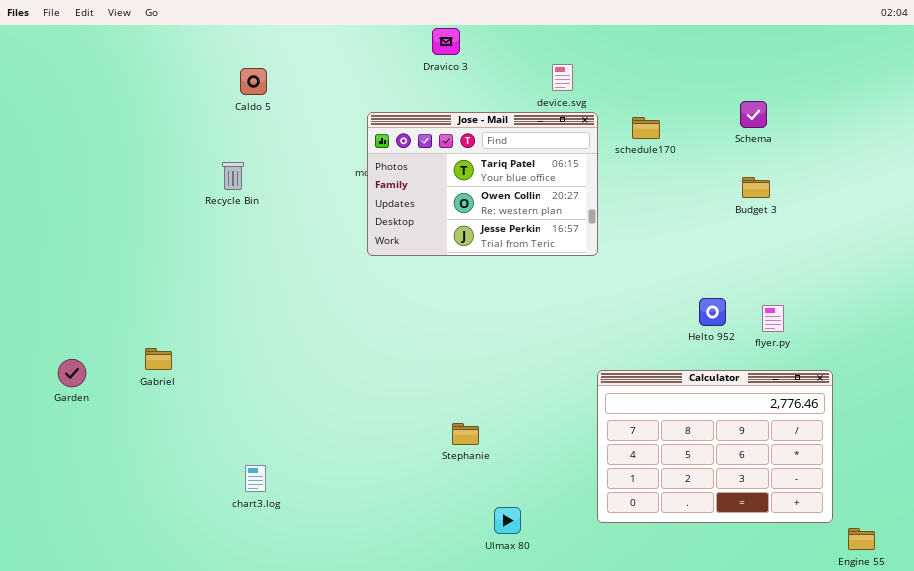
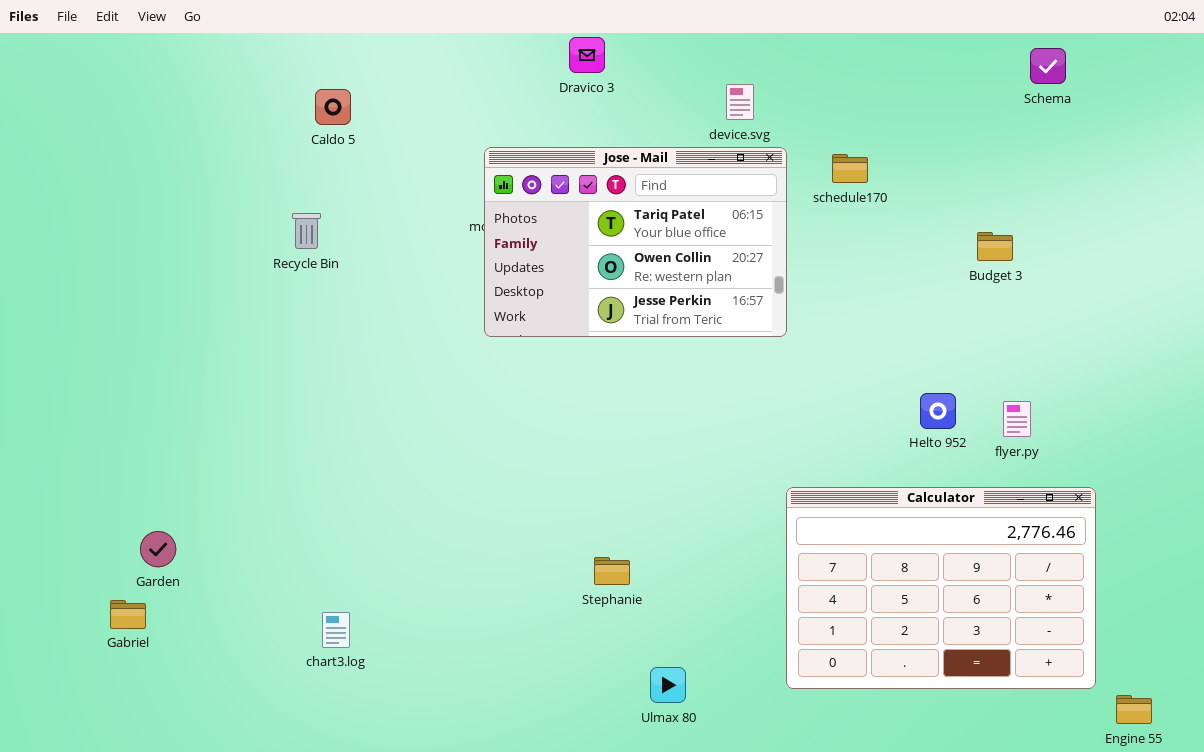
Schema: [740,101,767,128] -> [1030,48,1066,84], moved
Gabriel: [145,348,172,370] -> [110,600,146,629], moved
Garden: [58,359,86,387] -> [140,531,176,567], moved

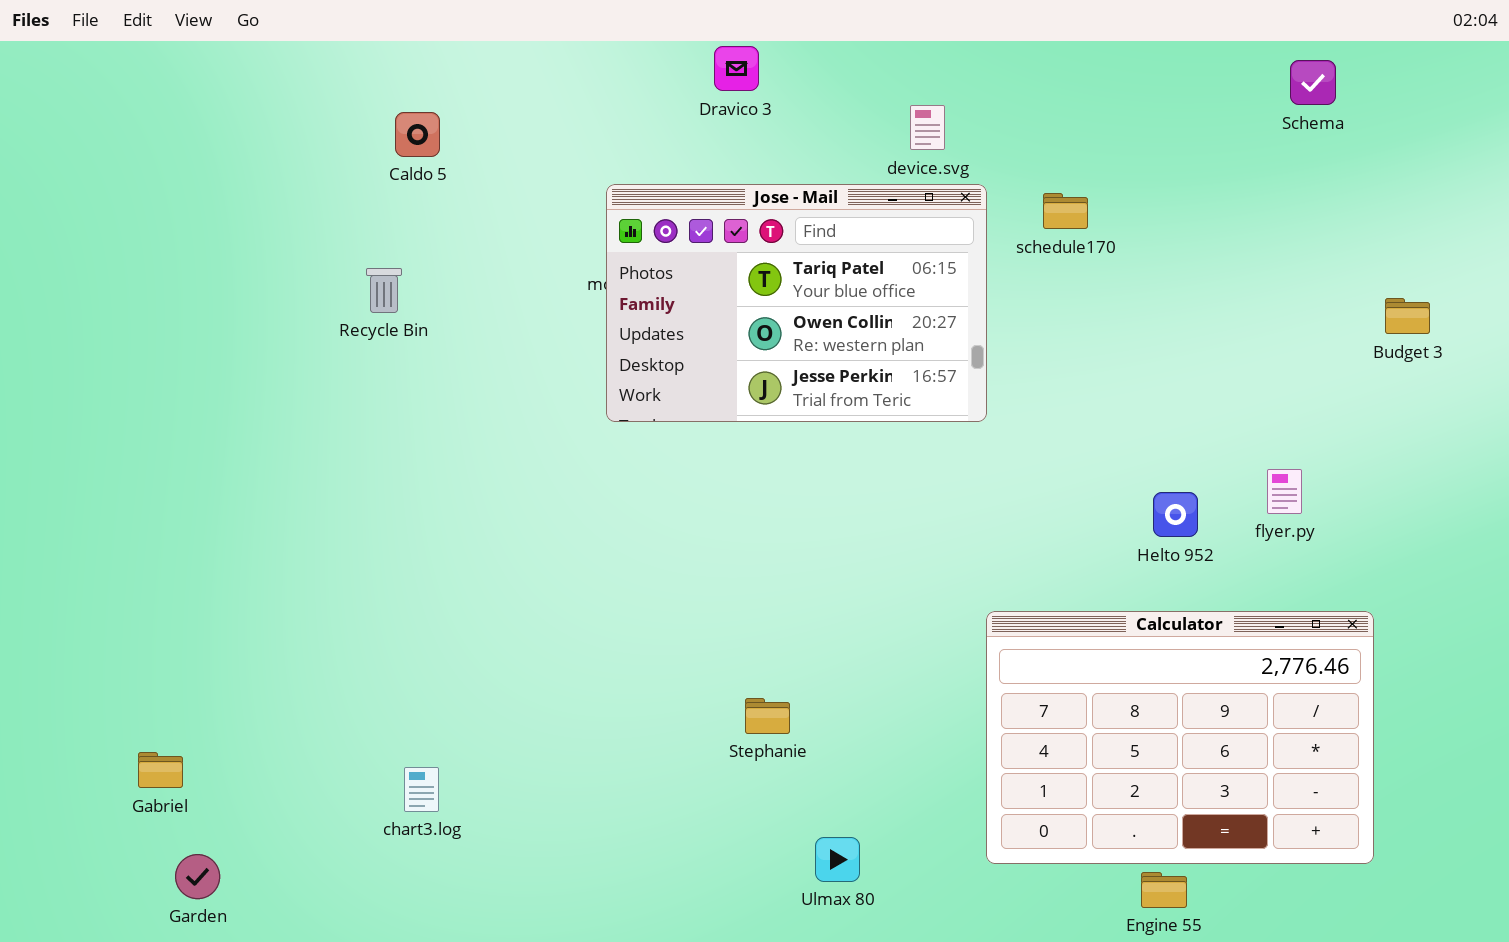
Budget 3: [977,232,1013,261] -> [1385,298,1430,334], moved
flyer.py: [1003,401,1031,437] -> [1267,469,1302,514], moved
Garden: [140,531,176,567] -> [175,854,220,899], moved
Engine 55: [1116,695,1152,724] -> [1141,872,1187,908], moved

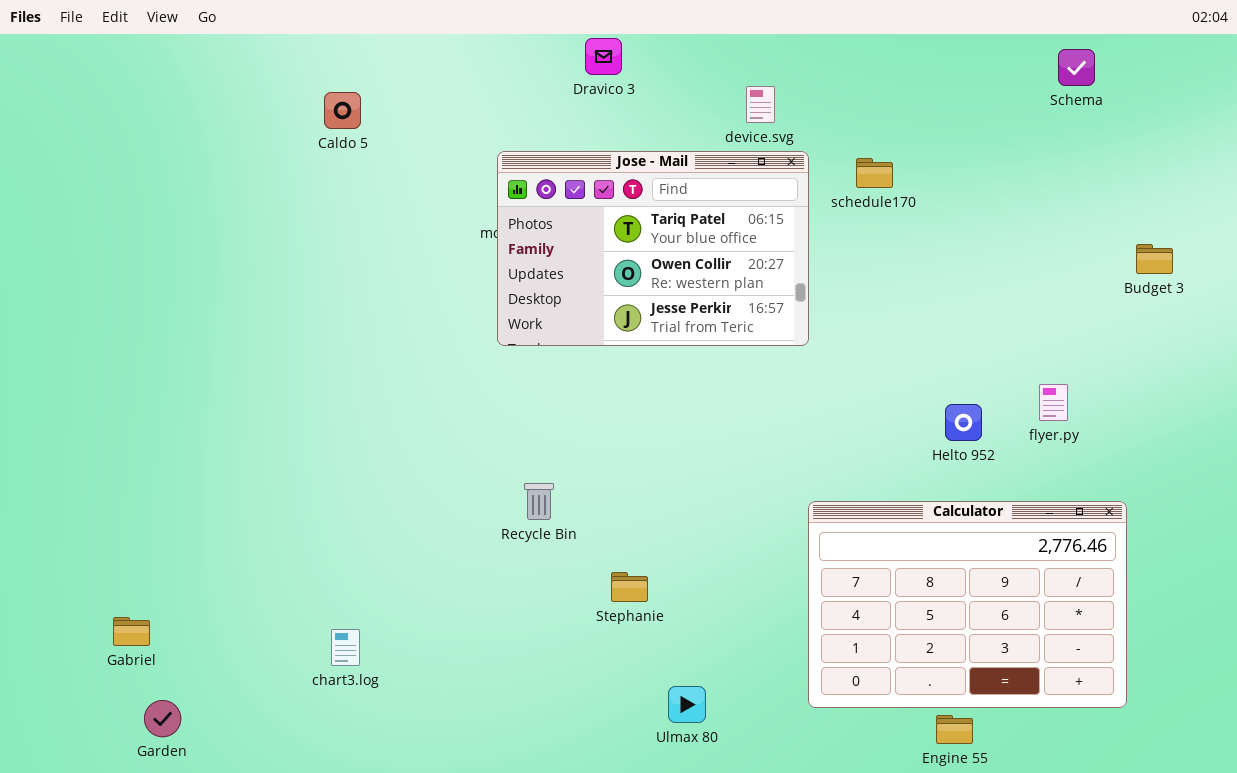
Recycle Bin: [366,268,402,313] -> [524,483,554,520], moved

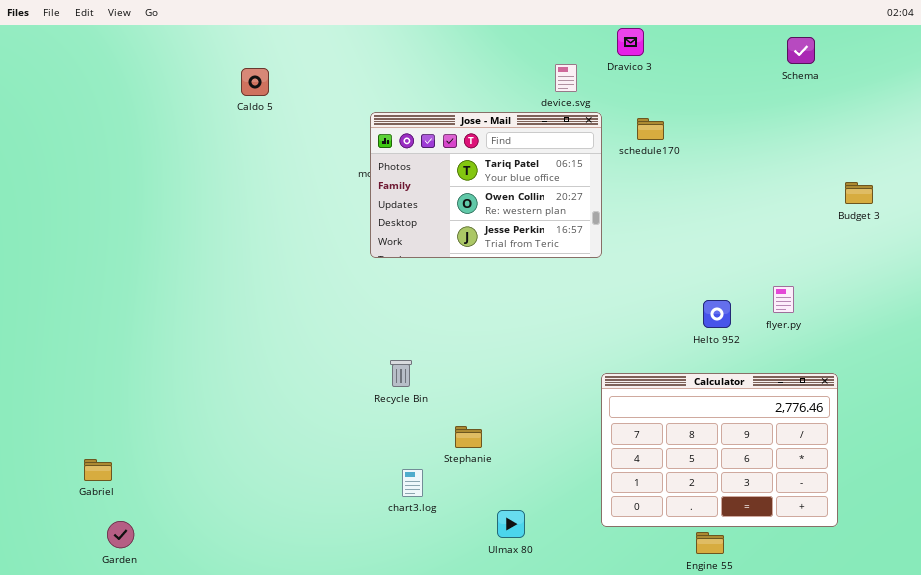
Dravico 3: [585,38,622,75] -> [617,28,644,56], moved
chart3.log: [331,629,360,666] -> [402,469,423,497], moved

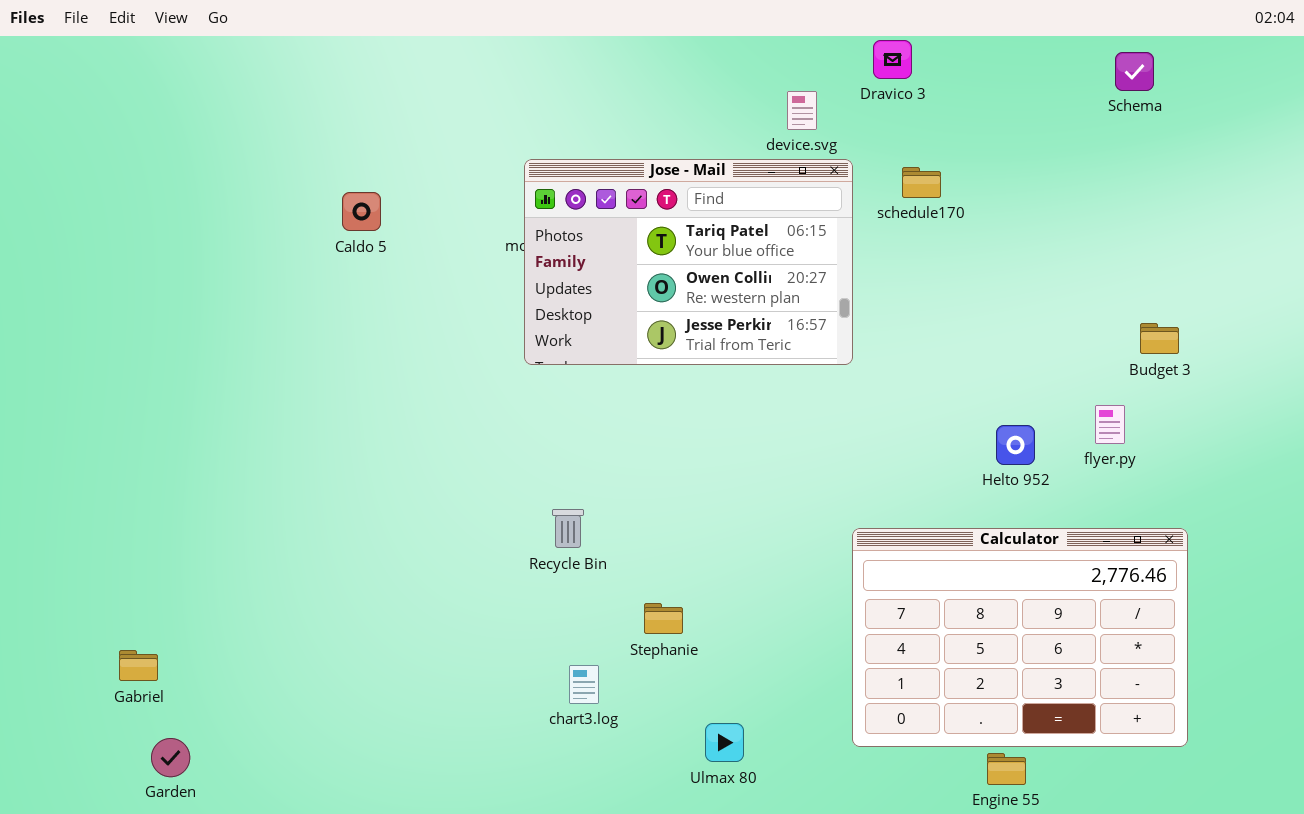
Caldo 5: [241,68,269,96] -> [342,192,381,231], moved
Budget 3: [845,182,873,204] -> [1140,323,1179,354], moved

